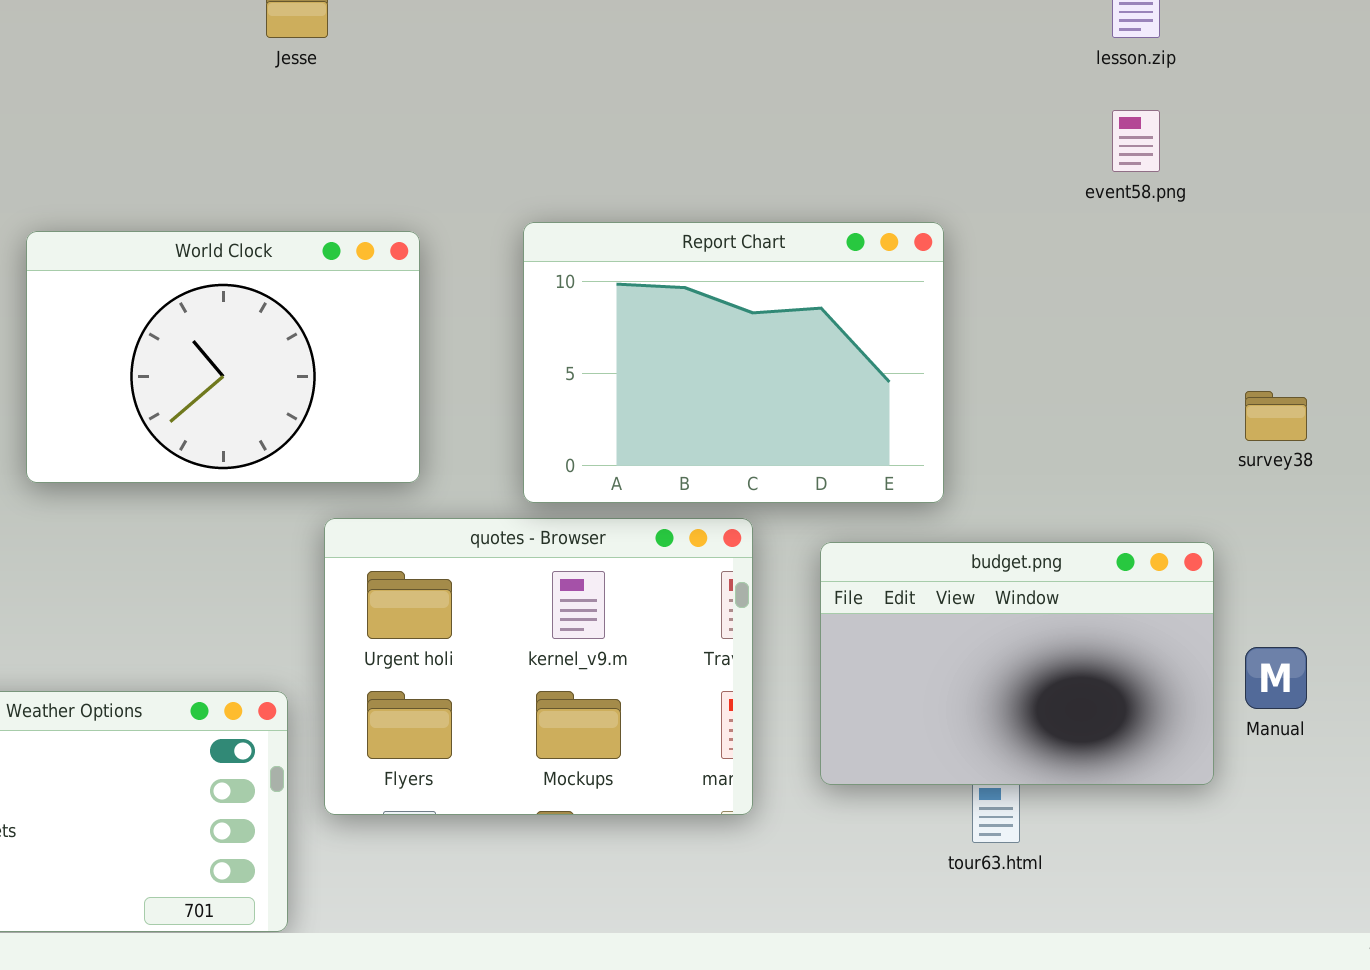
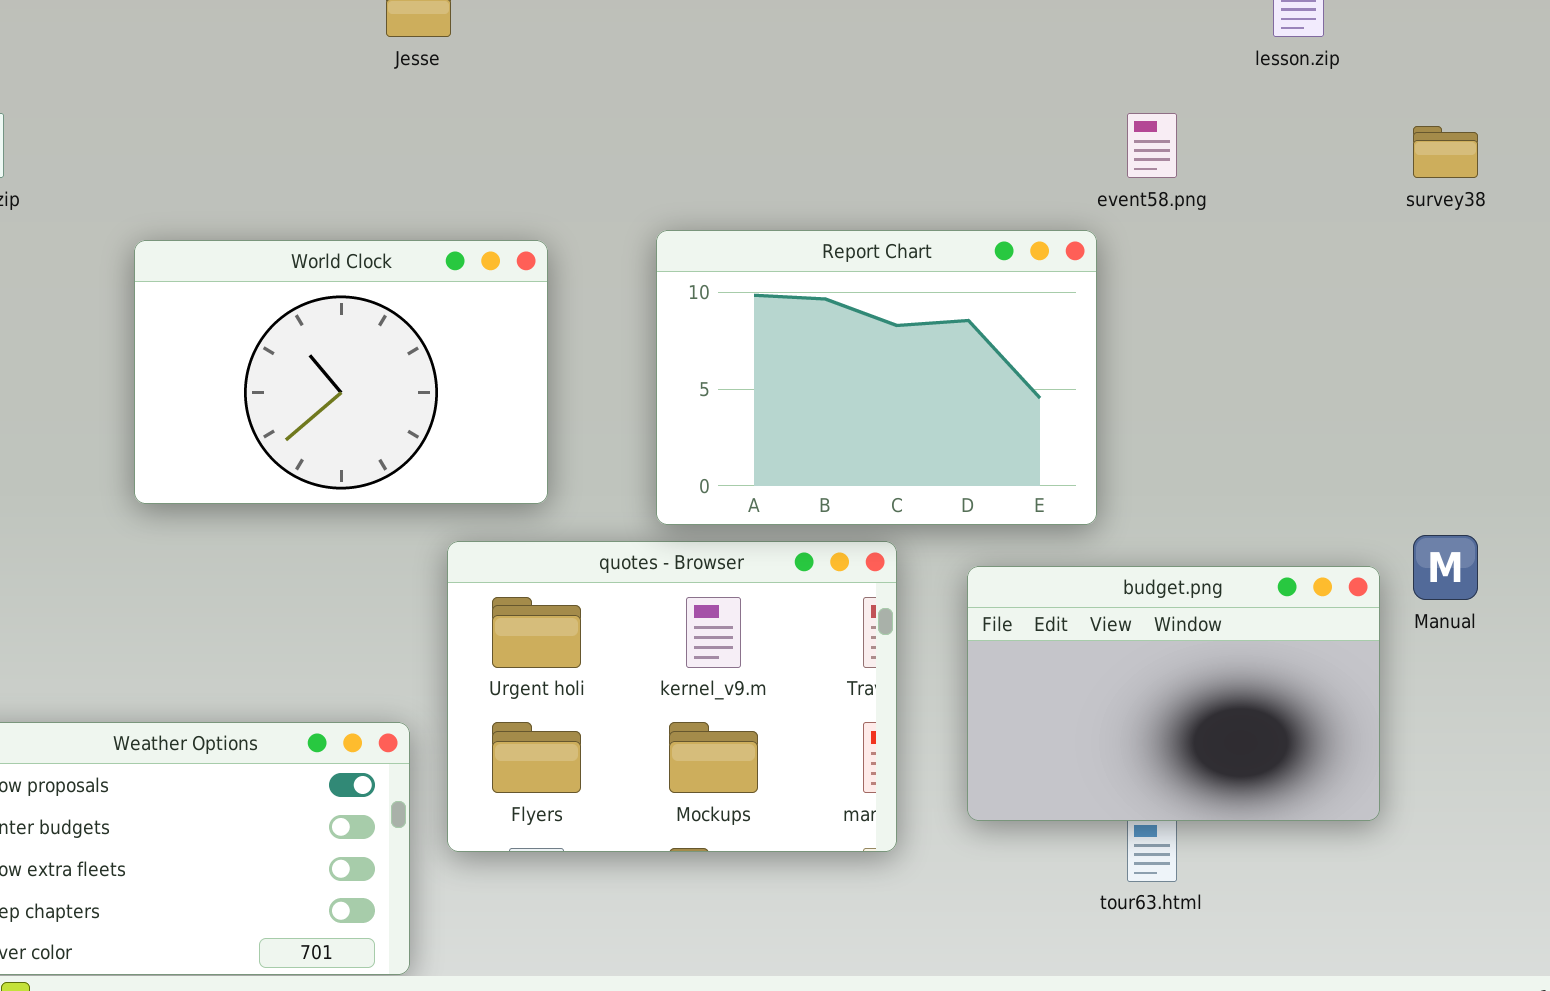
event58.png: [1112,110,1160,172] -> [1127,113,1177,178], moved
survey38: [1245,391,1307,441] -> [1413,126,1478,178], moved
Manual: [1245,647,1307,709] -> [1413,535,1478,600], moved

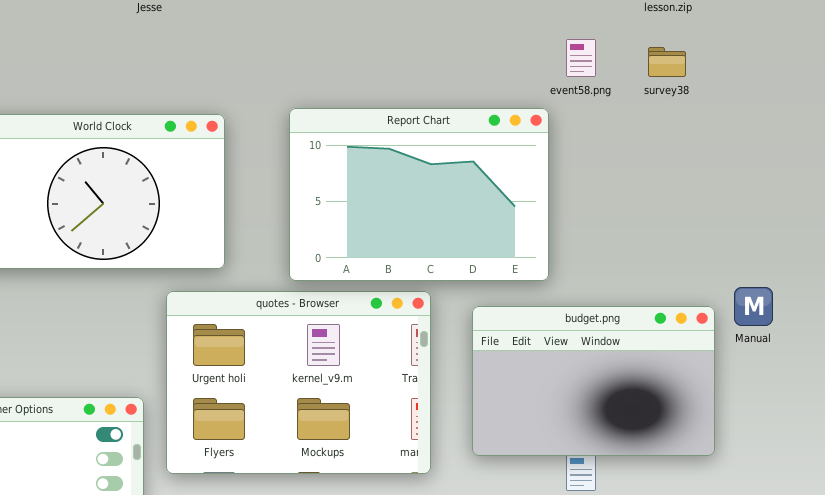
survey38: [1413,126,1478,178] -> [648,47,686,77], moved

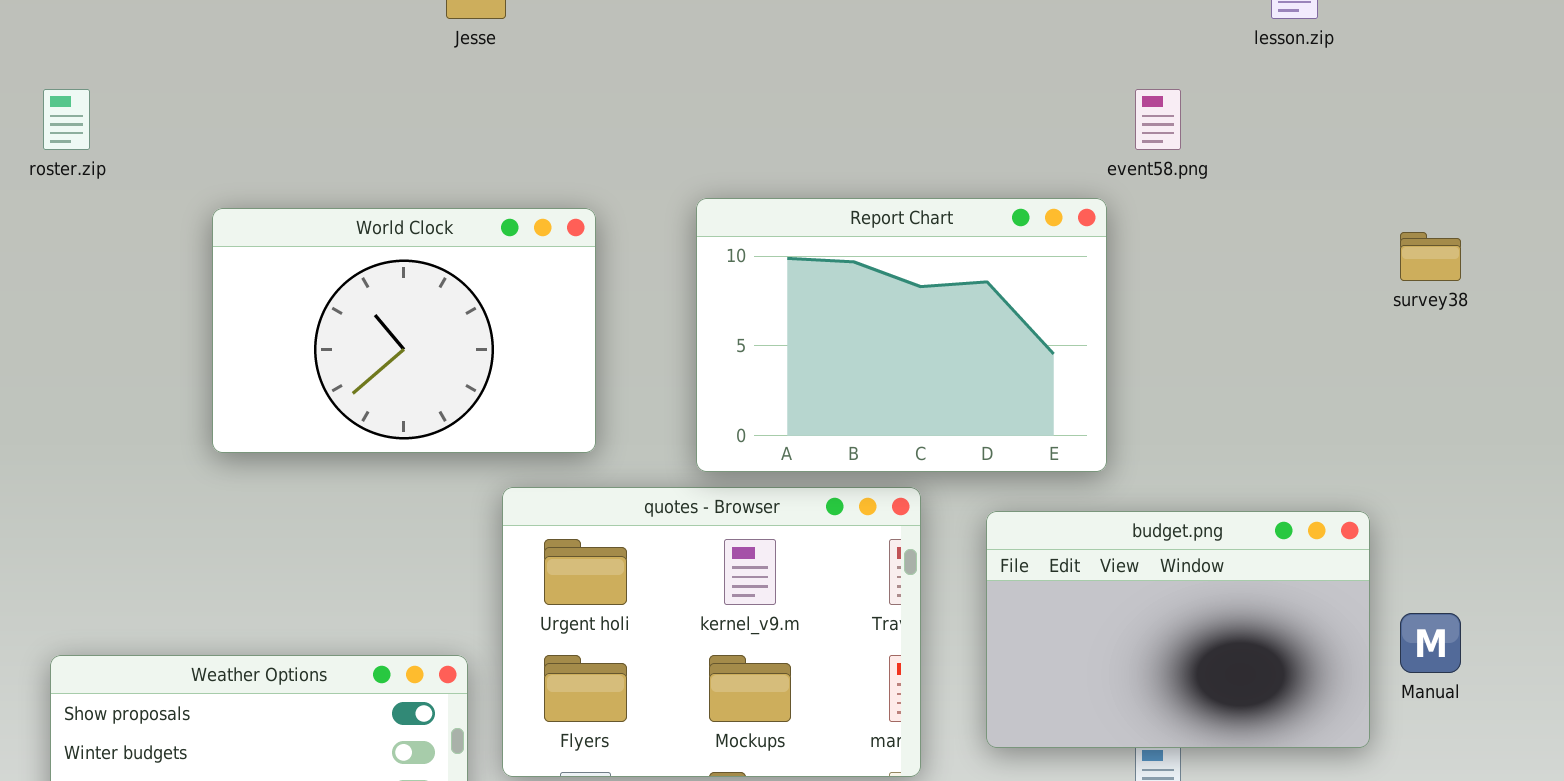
survey38: [648,47,686,77] -> [1400,232,1461,281], moved
Manual: [734,287,773,326] -> [1400,613,1461,673], moved

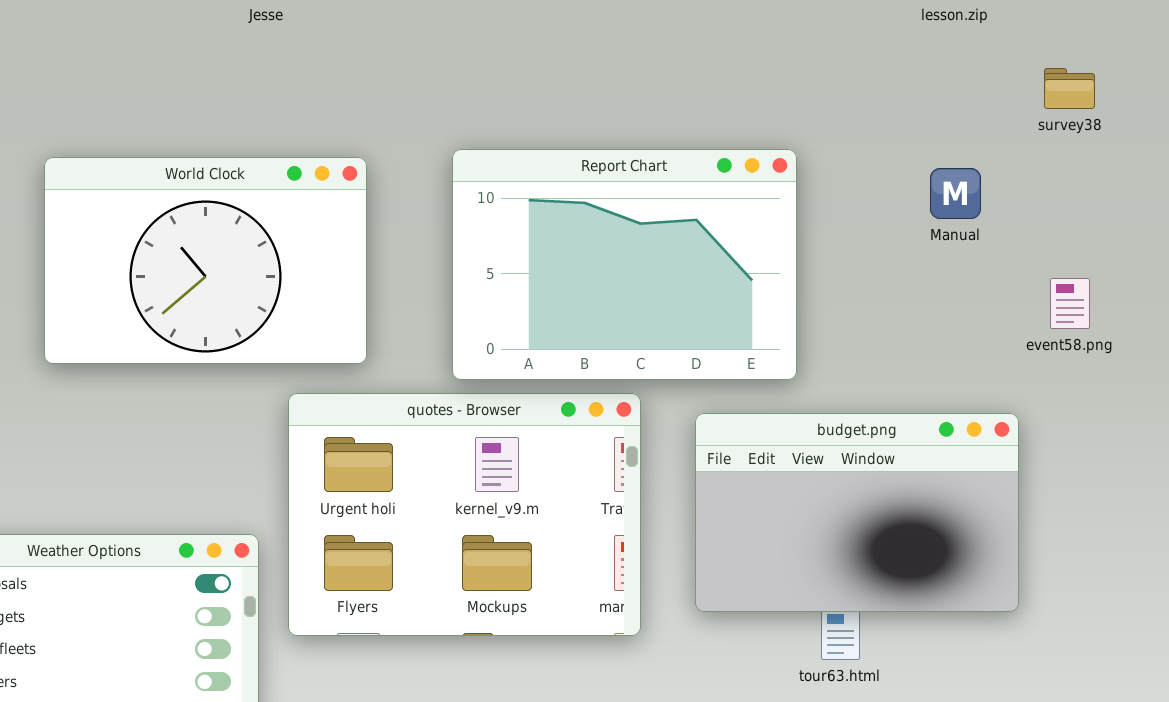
event58.png: [1135,89,1181,150] -> [1050,278,1090,329], moved
survey38: [1400,232,1461,281] -> [1044,68,1095,109], moved
Manual: [1400,613,1461,673] -> [930,168,981,219], moved

